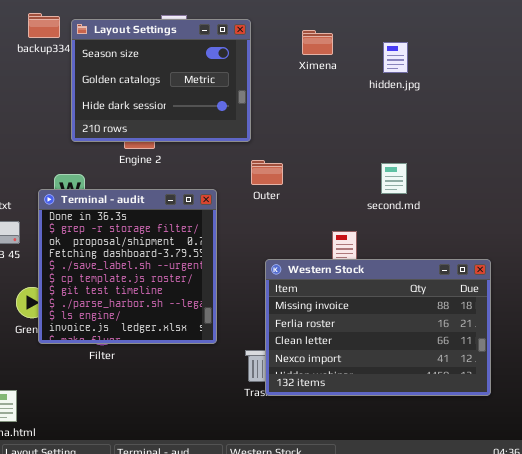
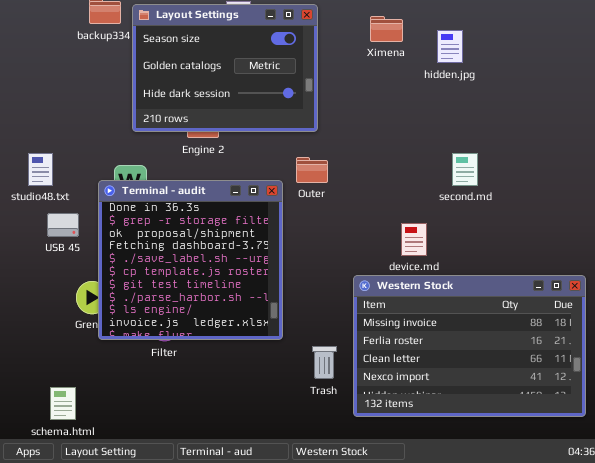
hidden.jpg: [383,42,408,73] -> [437,30,463,63], moved
Outer: [251,160,283,185] -> [296,157,328,183], moved
Western Stock: [265,259,491,396] -> [353,275,586,417], moved

